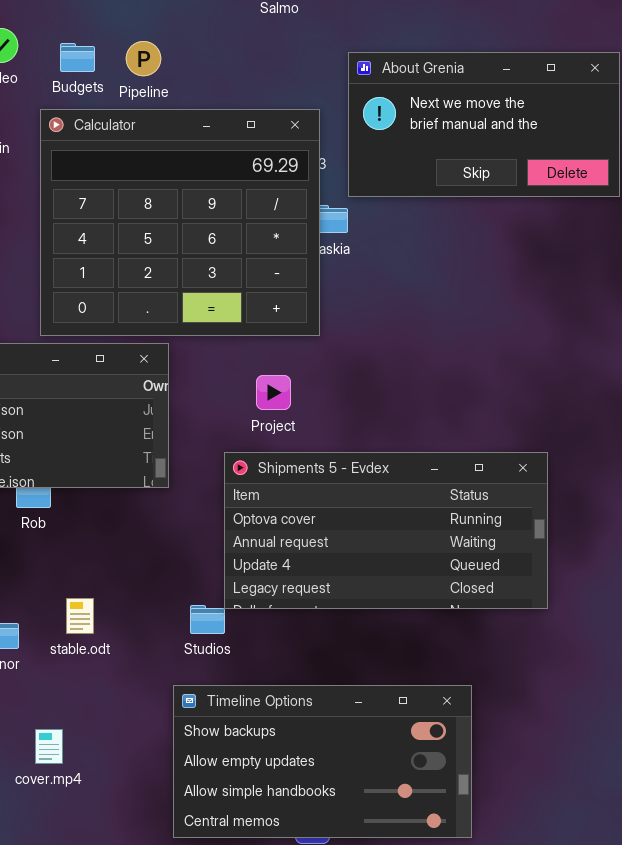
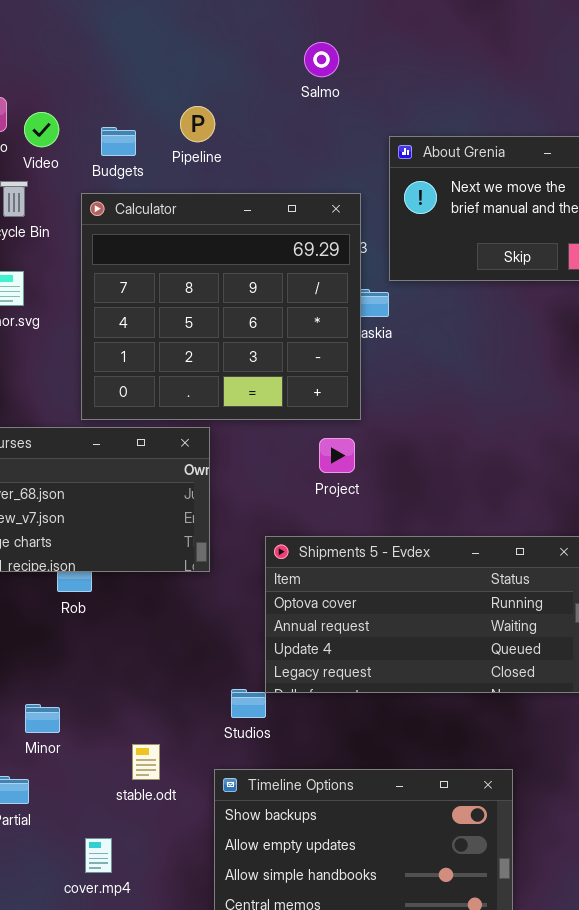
Pipeline: [126,41,161,76] -> [180,106,215,142], moved
Project: [256,375,291,410] -> [319,438,355,473], moved
stable.odt: [66,598,94,634] -> [132,744,160,780], moved
cover.mp4: [35,729,63,764] -> [85,838,112,873], moved

